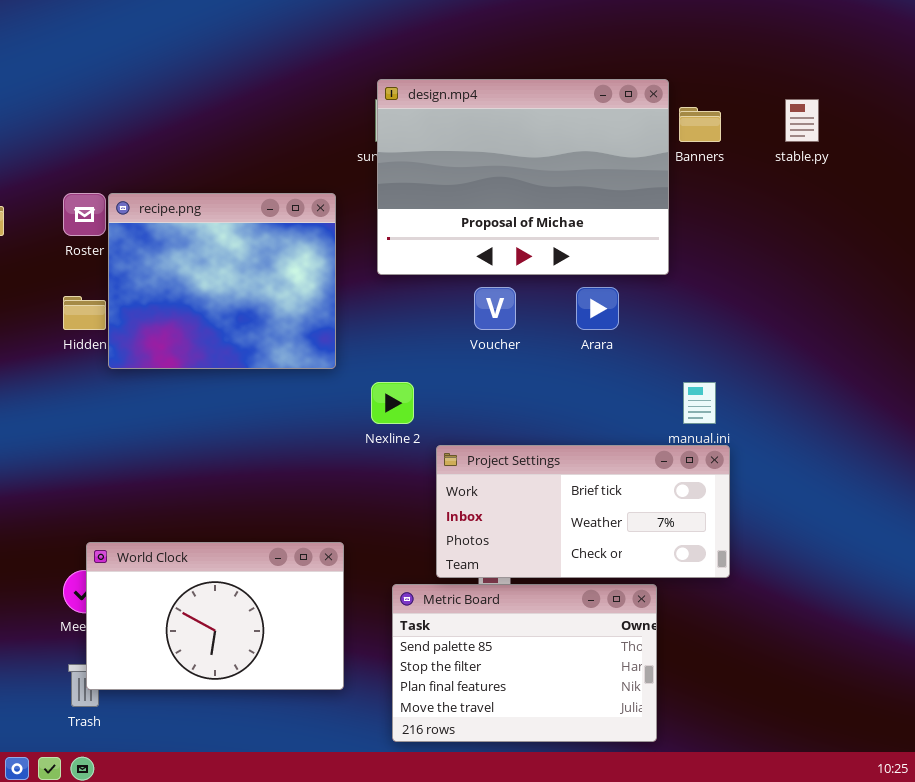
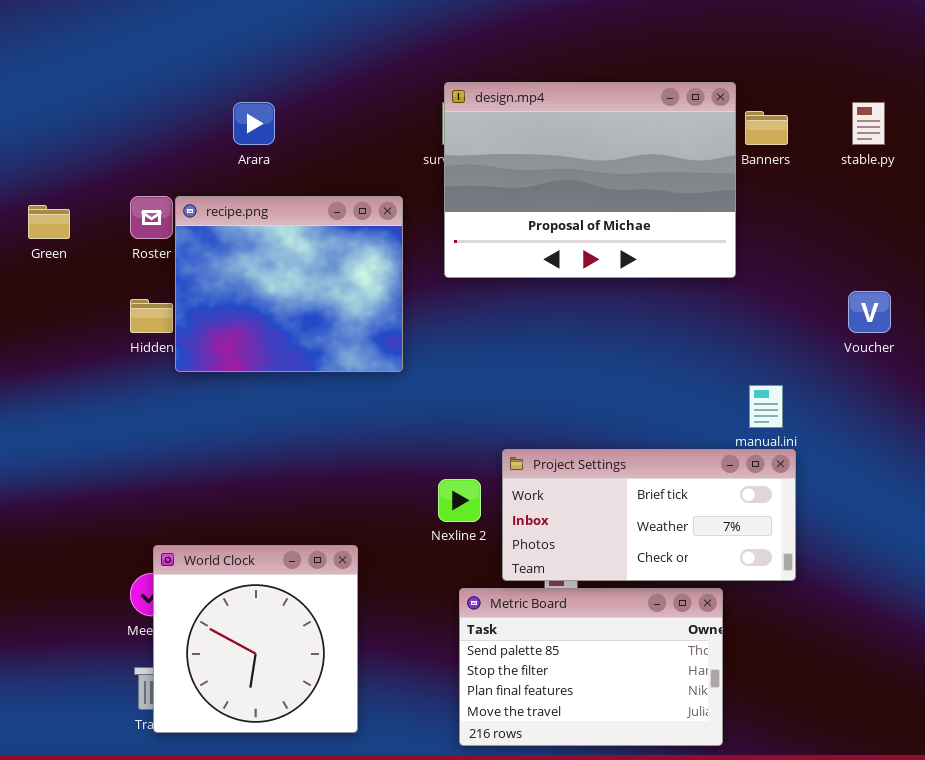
Voucher: [474,287,516,330] -> [848,291,891,333], moved
Arara: [576,287,619,330] -> [233,102,275,145], moved
Nexline 2: [371,382,414,424] -> [438,479,481,522], moved
World Clock: [86,542,344,690] -> [153,545,358,733], resized

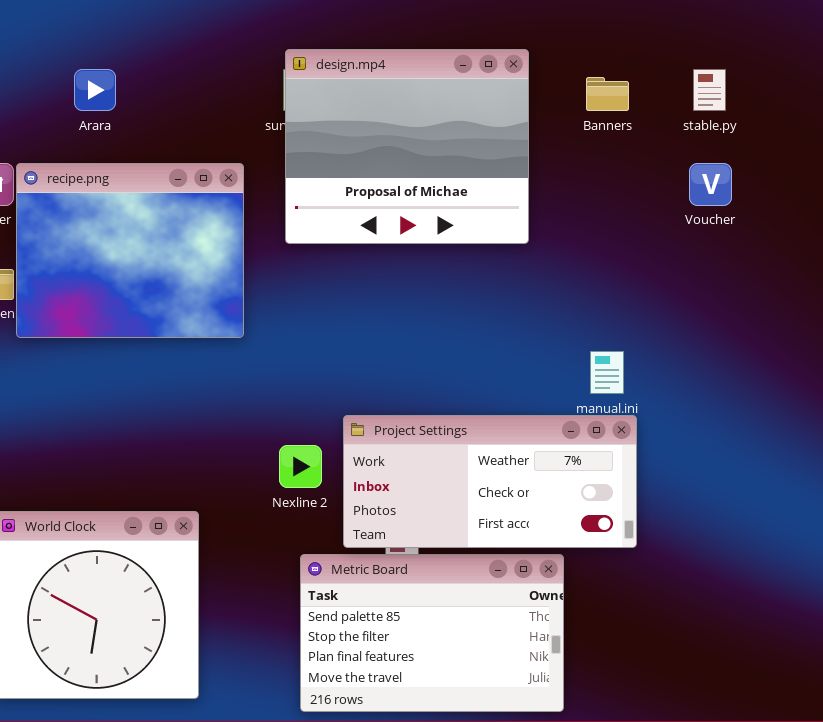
design.mp4: [444,82,736,278] -> [285,49,529,244], resized
Voucher: [848,291,891,333] -> [689,163,732,206], moved
Project Settings: [502,449,796,581] -> [343,415,637,548], scrolled down 1 row

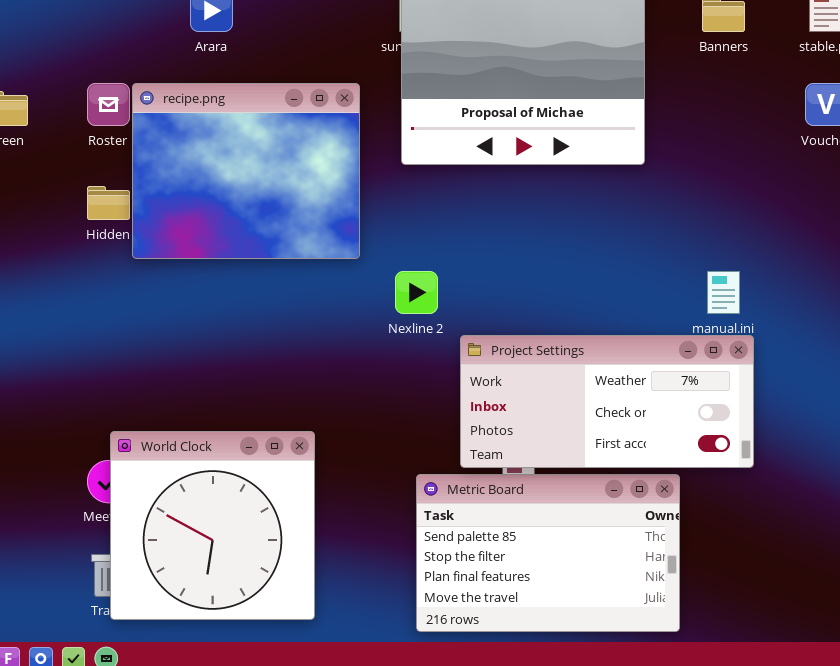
Nexline 2: [279,445,322,488] -> [395,271,438,314], moved

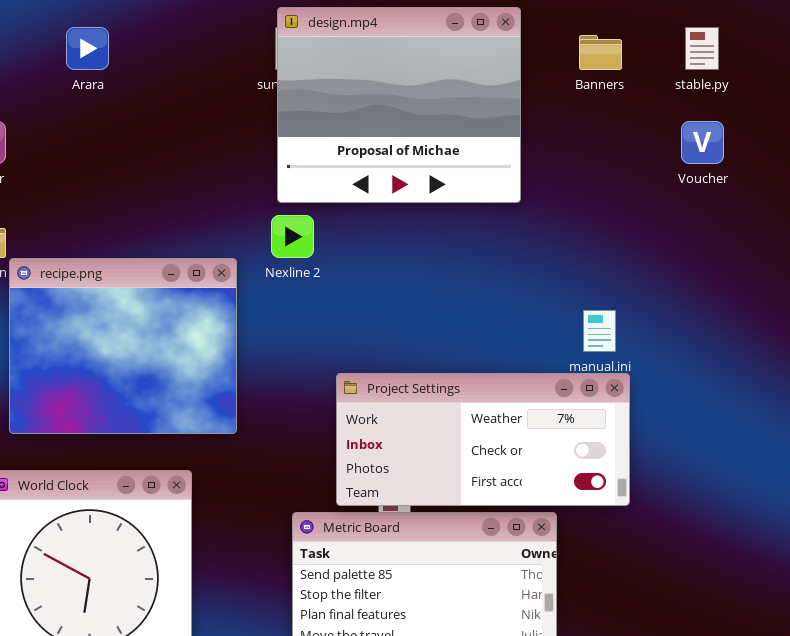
recipe.png: [132,83,360,259] -> [9,258,237,434], moved
Nexline 2: [395,271,438,314] -> [271,215,314,258], moved

